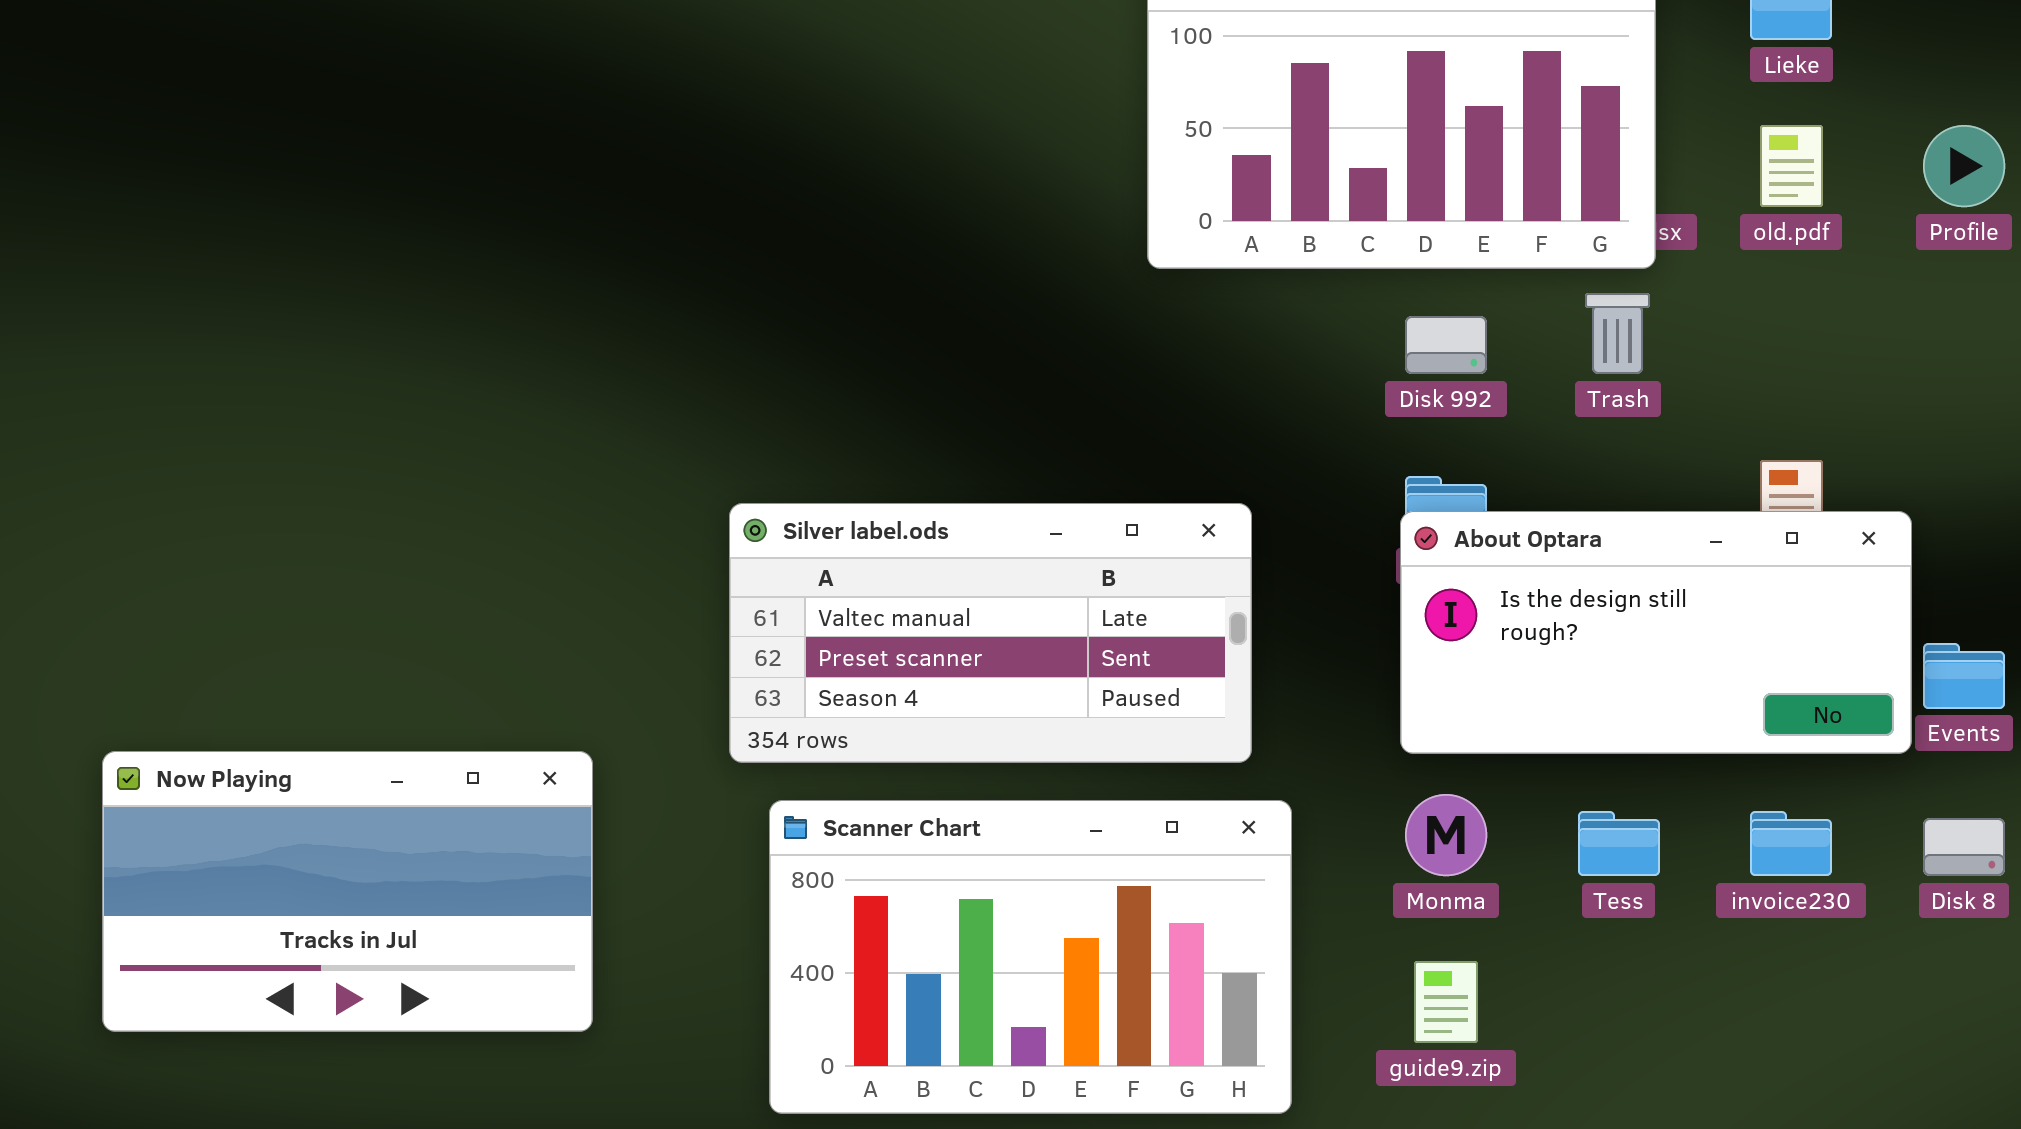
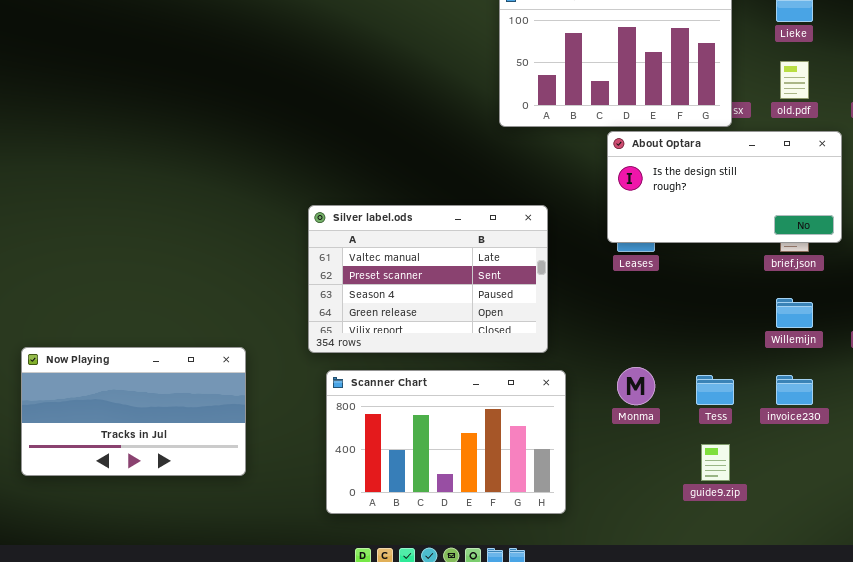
Silver label.ods: [729,503,1252,763] -> [308,205,548,353], resized
About Optara: [1400,511,1912,754] -> [607,131,842,243], moved
guide9.zip: [1414,961,1478,1043] -> [701,444,730,481], moved

